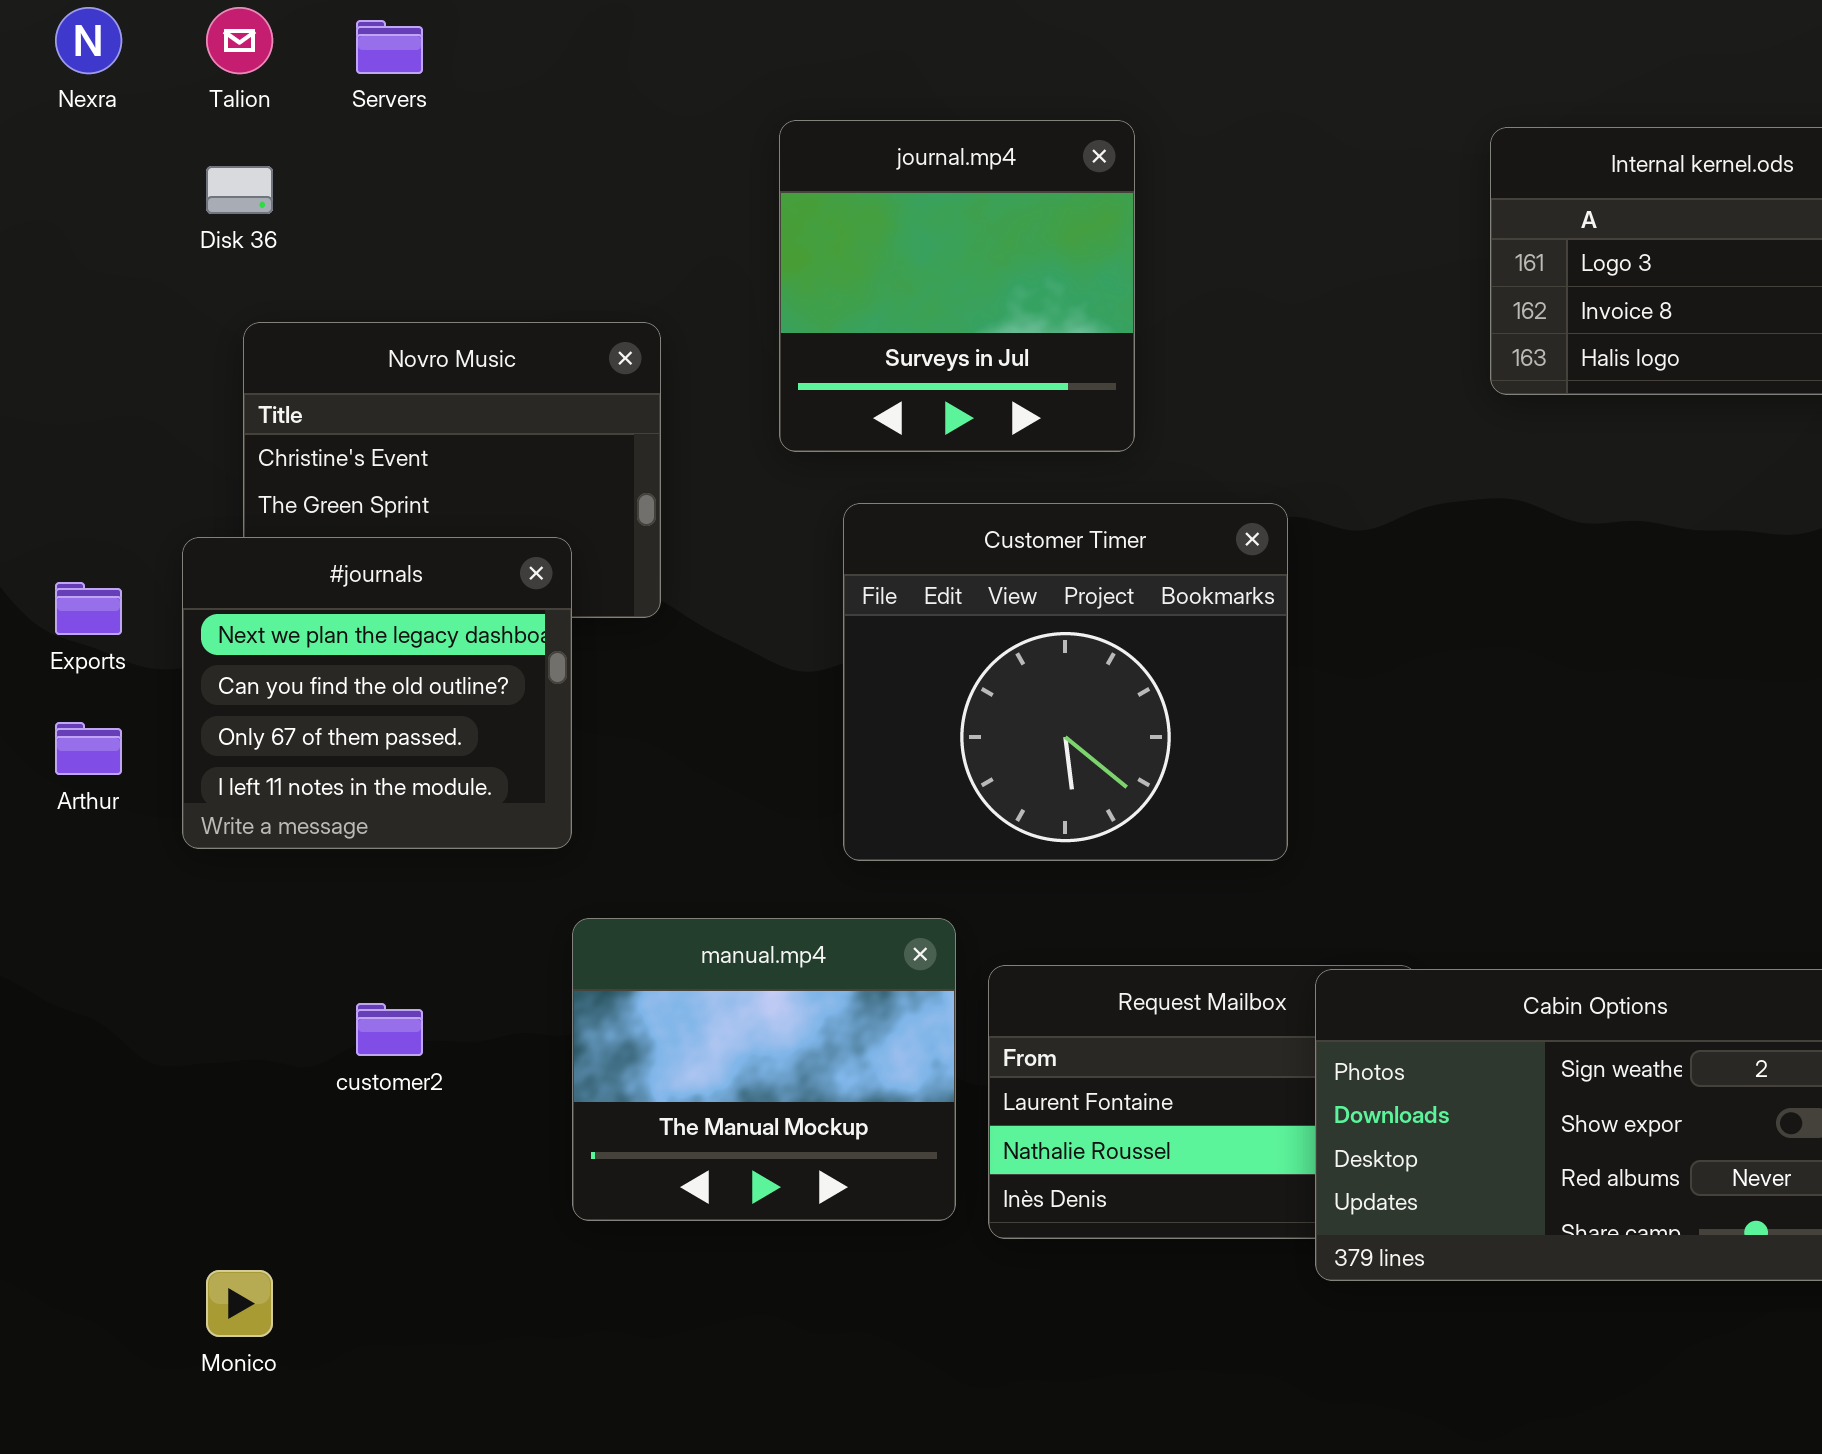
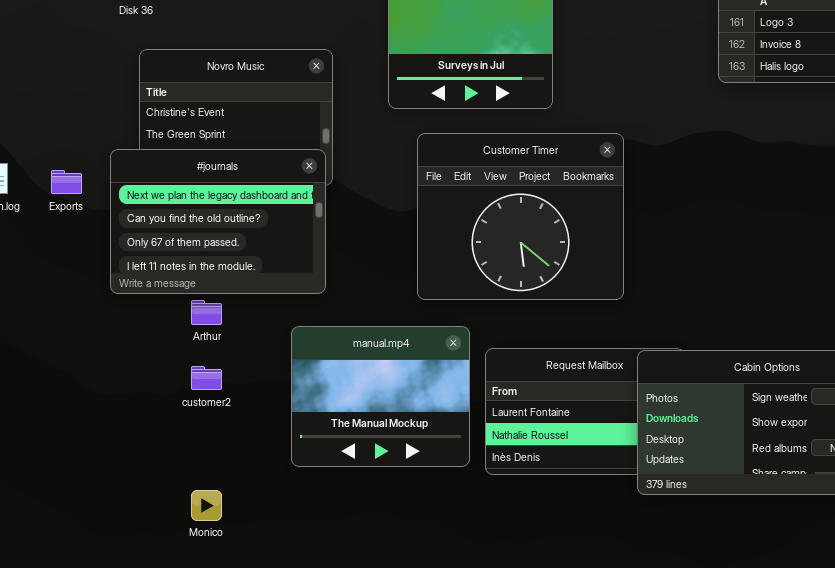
#journals: [182,537,572,849] -> [110,149,326,294], resized
Arthur: [55,722,122,775] -> [191,300,222,325], moved
Monico: [206,1270,273,1337] -> [191,490,222,521], moved

